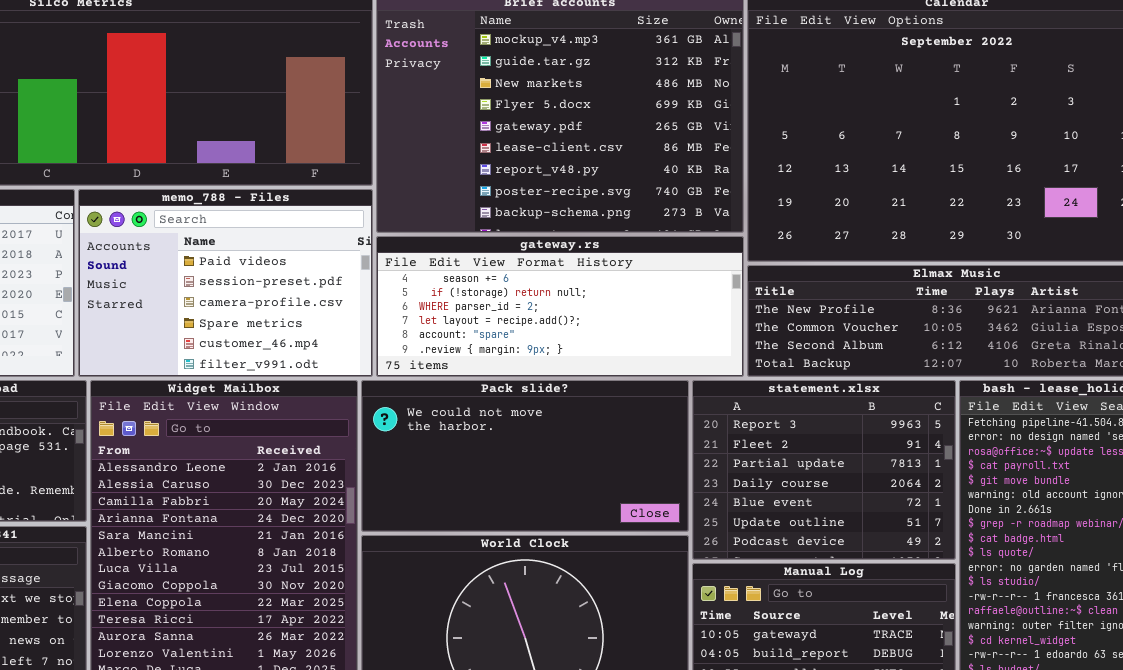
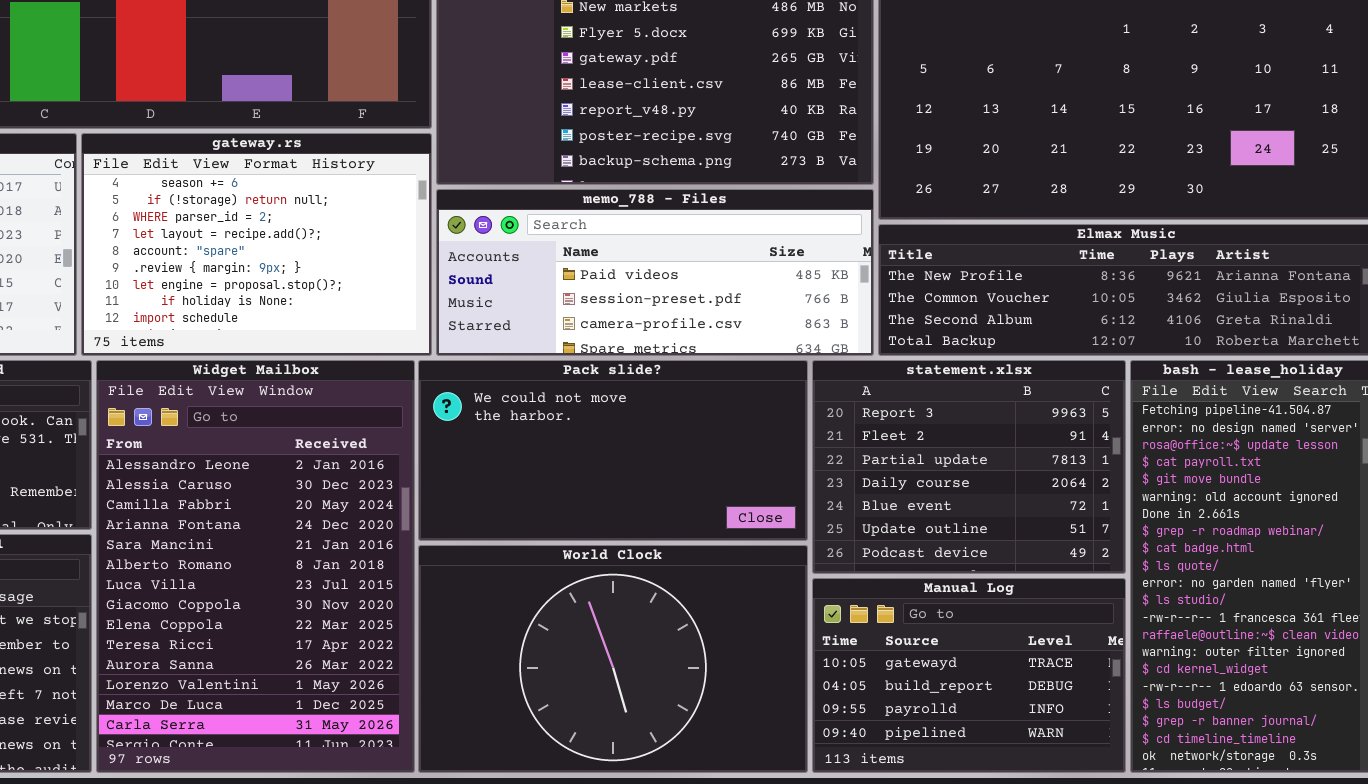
memo_788 - Files: [78,189,373,377] -> [436,189,874,356], moved, resized
gateway.rs: [376,236,744,377] -> [81,133,432,356], moved, resized

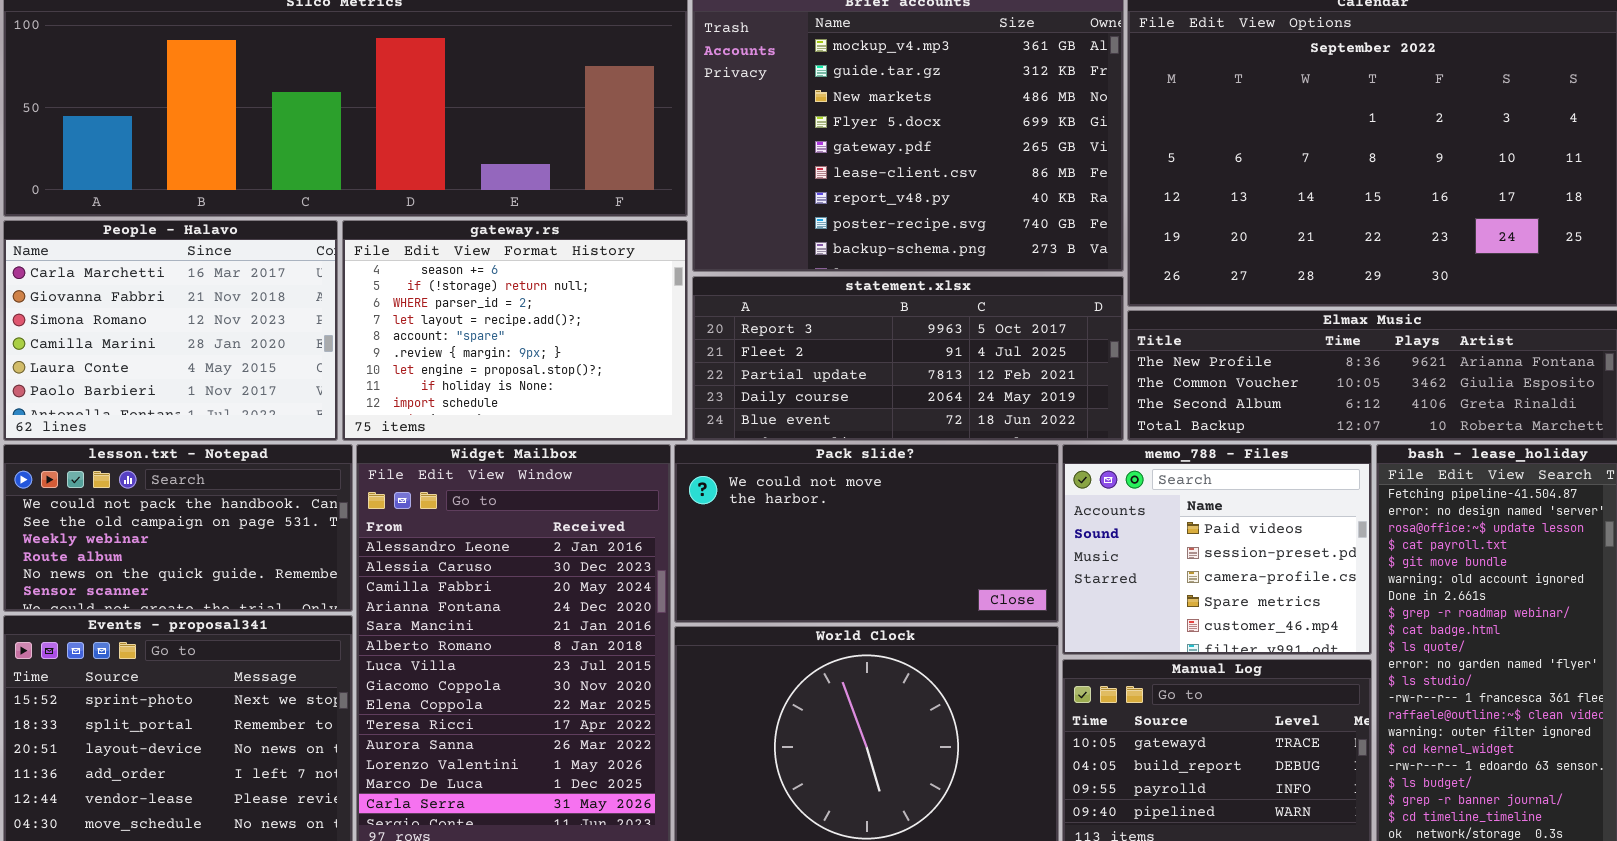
memo_788 - Files: [436,189,874,356] -> [1062,444,1372,655], moved, resized
statement.xlsx: [812,360,1126,574] -> [692,276,1124,441], moved, resized

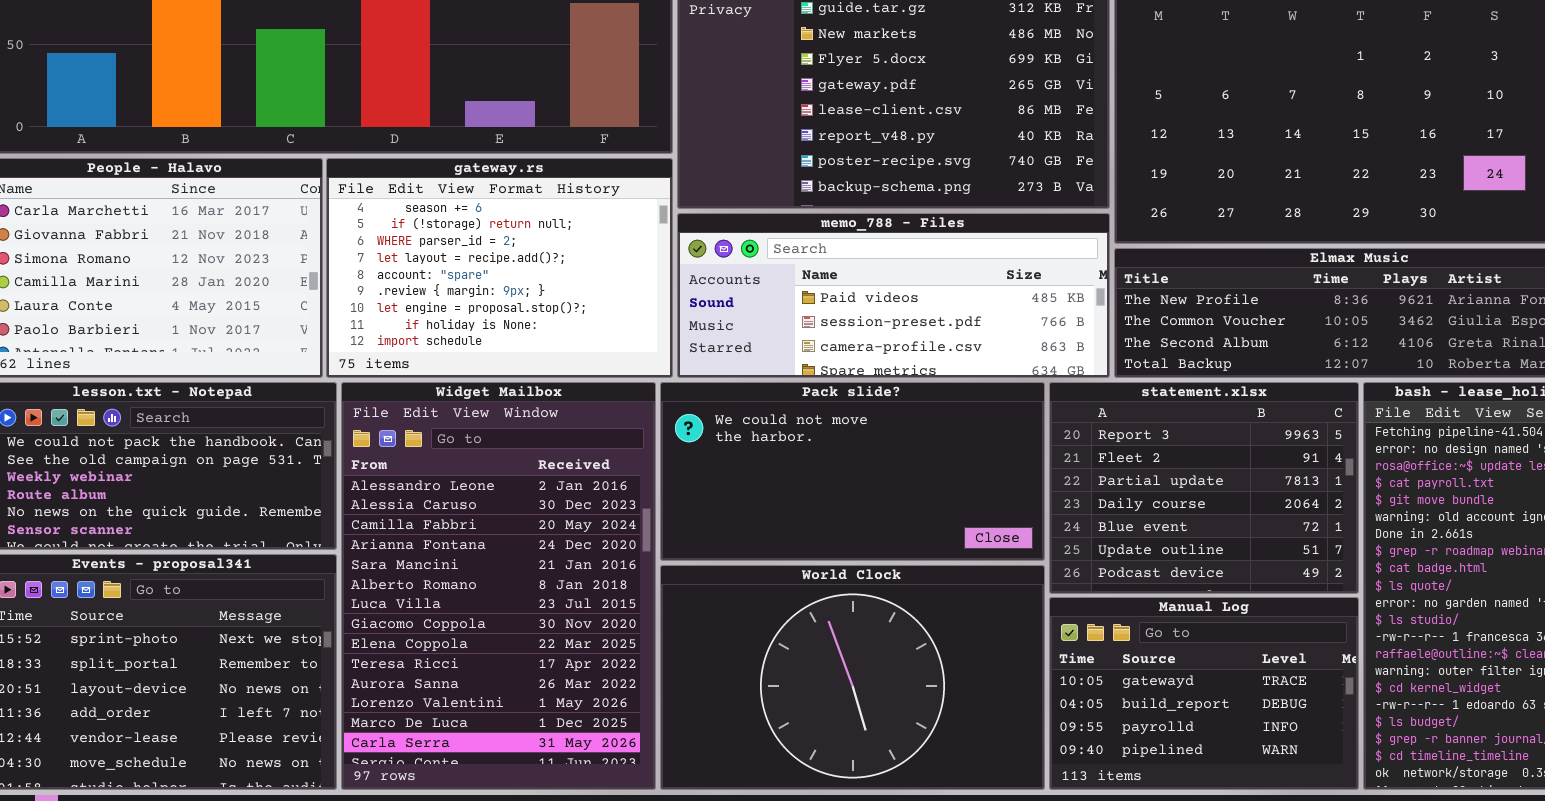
statement.xlsx: [692,276,1124,441] -> [1049,382,1359,594], moved, resized
memo_788 - Files: [1062,444,1372,655] -> [677,213,1110,378], moved, resized

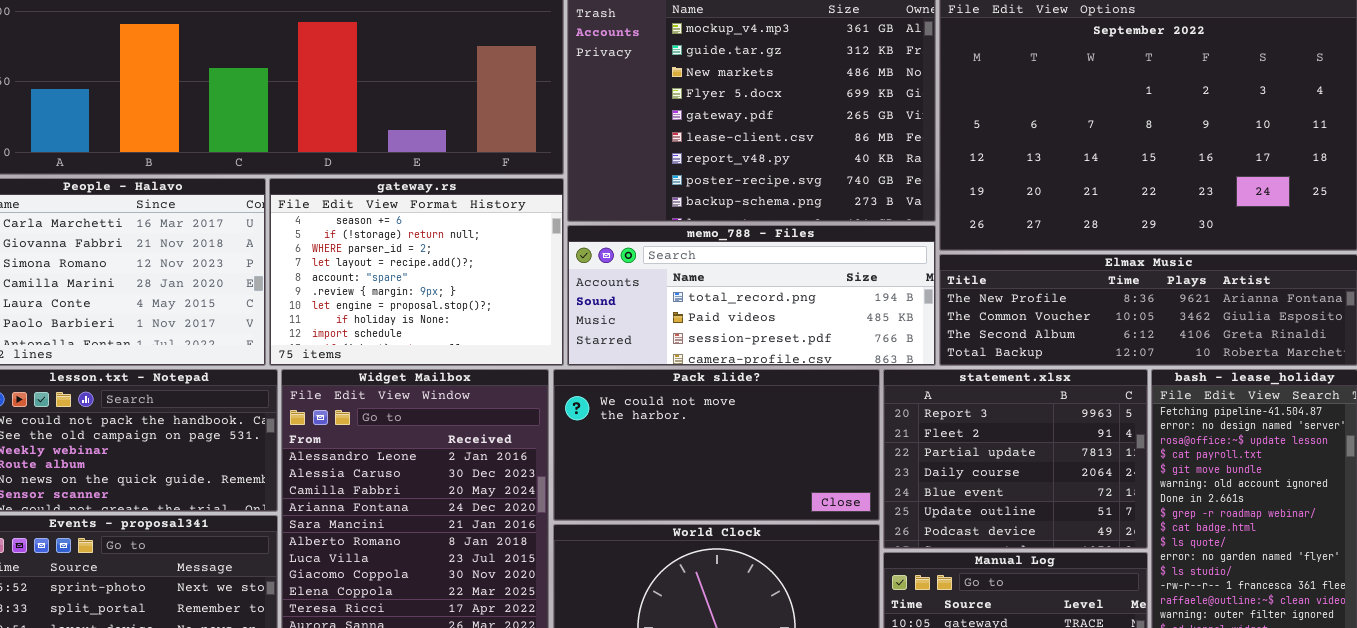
memo_788 - Files: [677,213,1110,378] -> [567,225,936,366], scrolled up 1 row

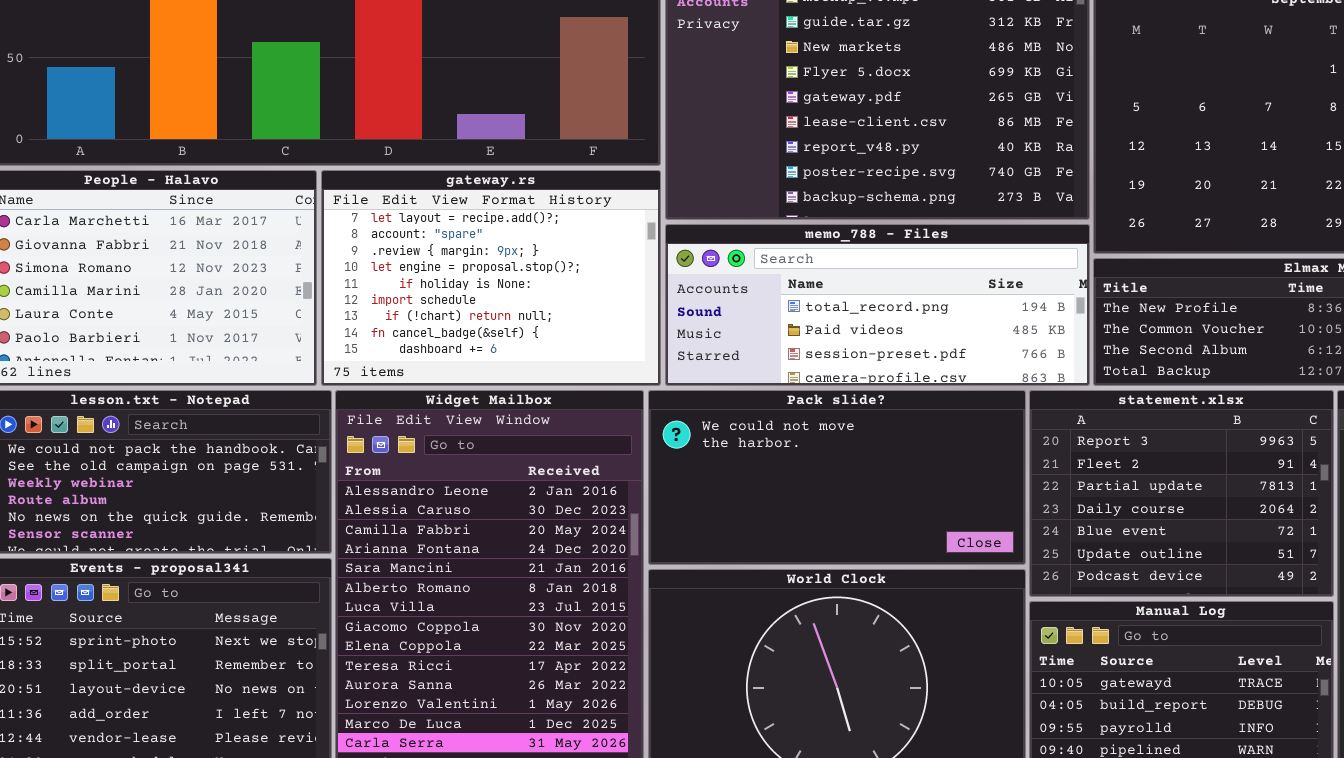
gateway.rs: [269,178,564,366] -> [321,170,661,386], scrolled down 3 rows

